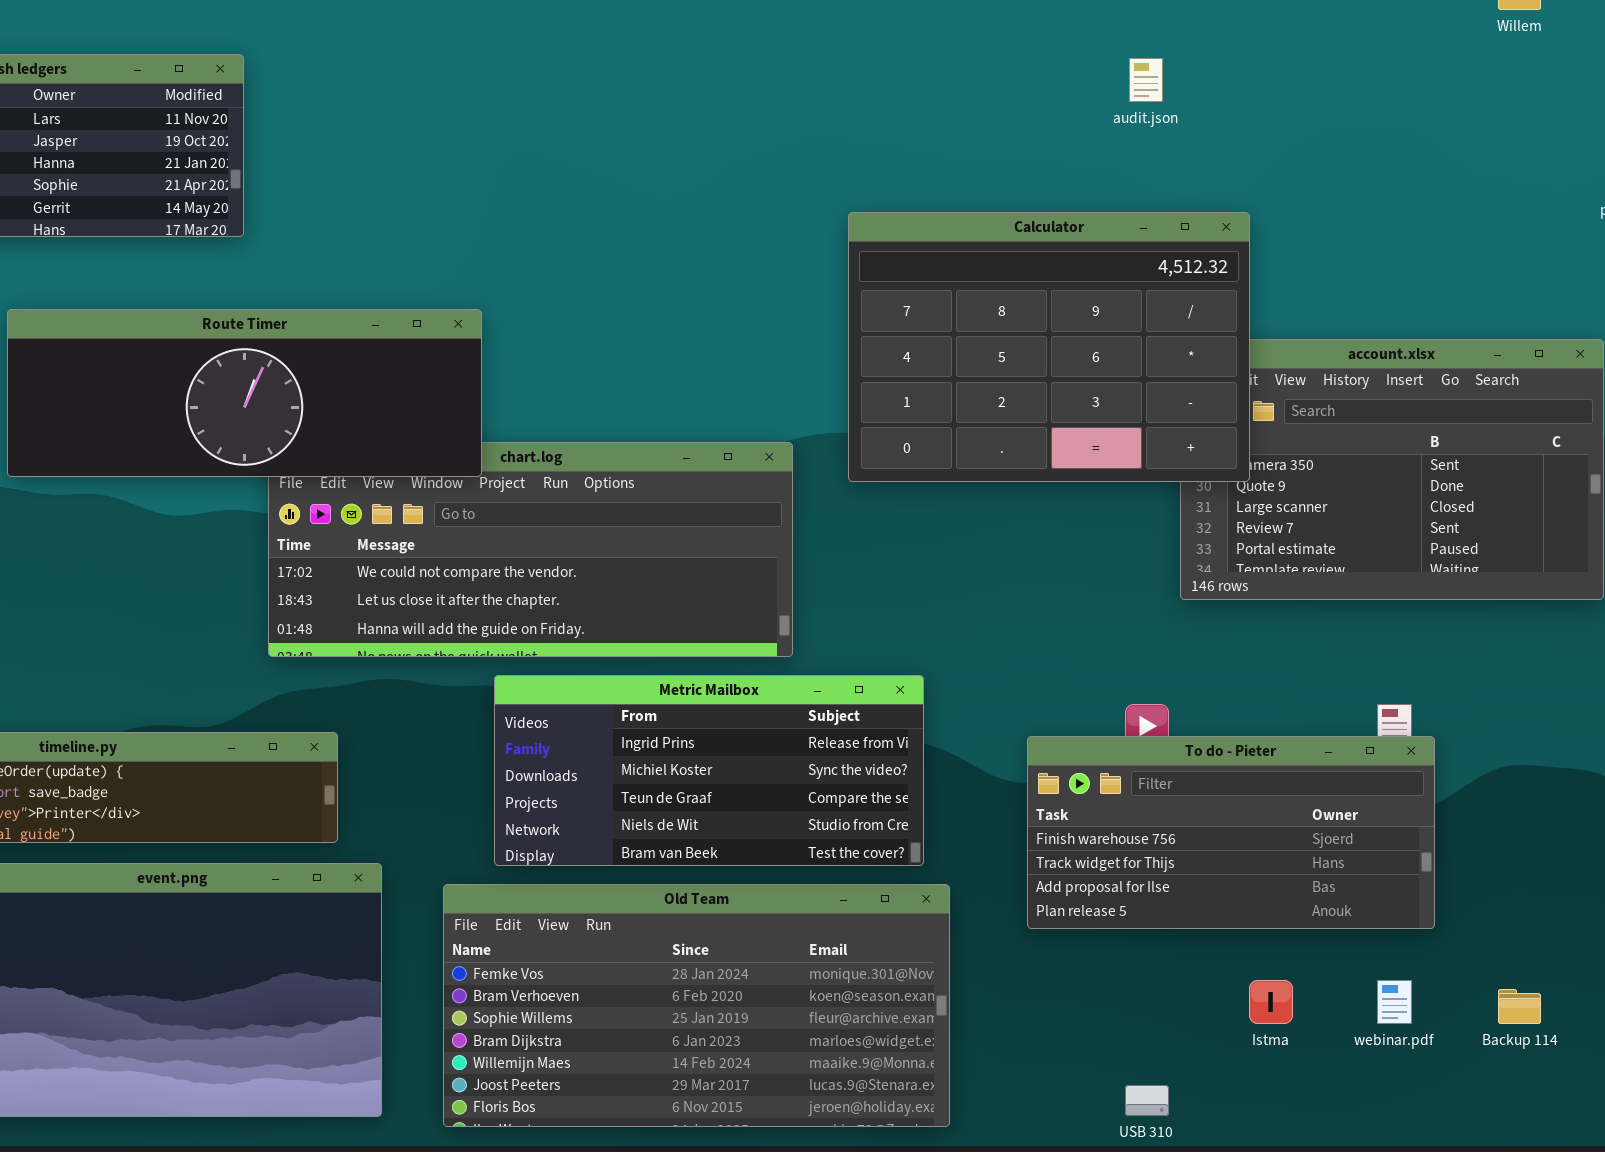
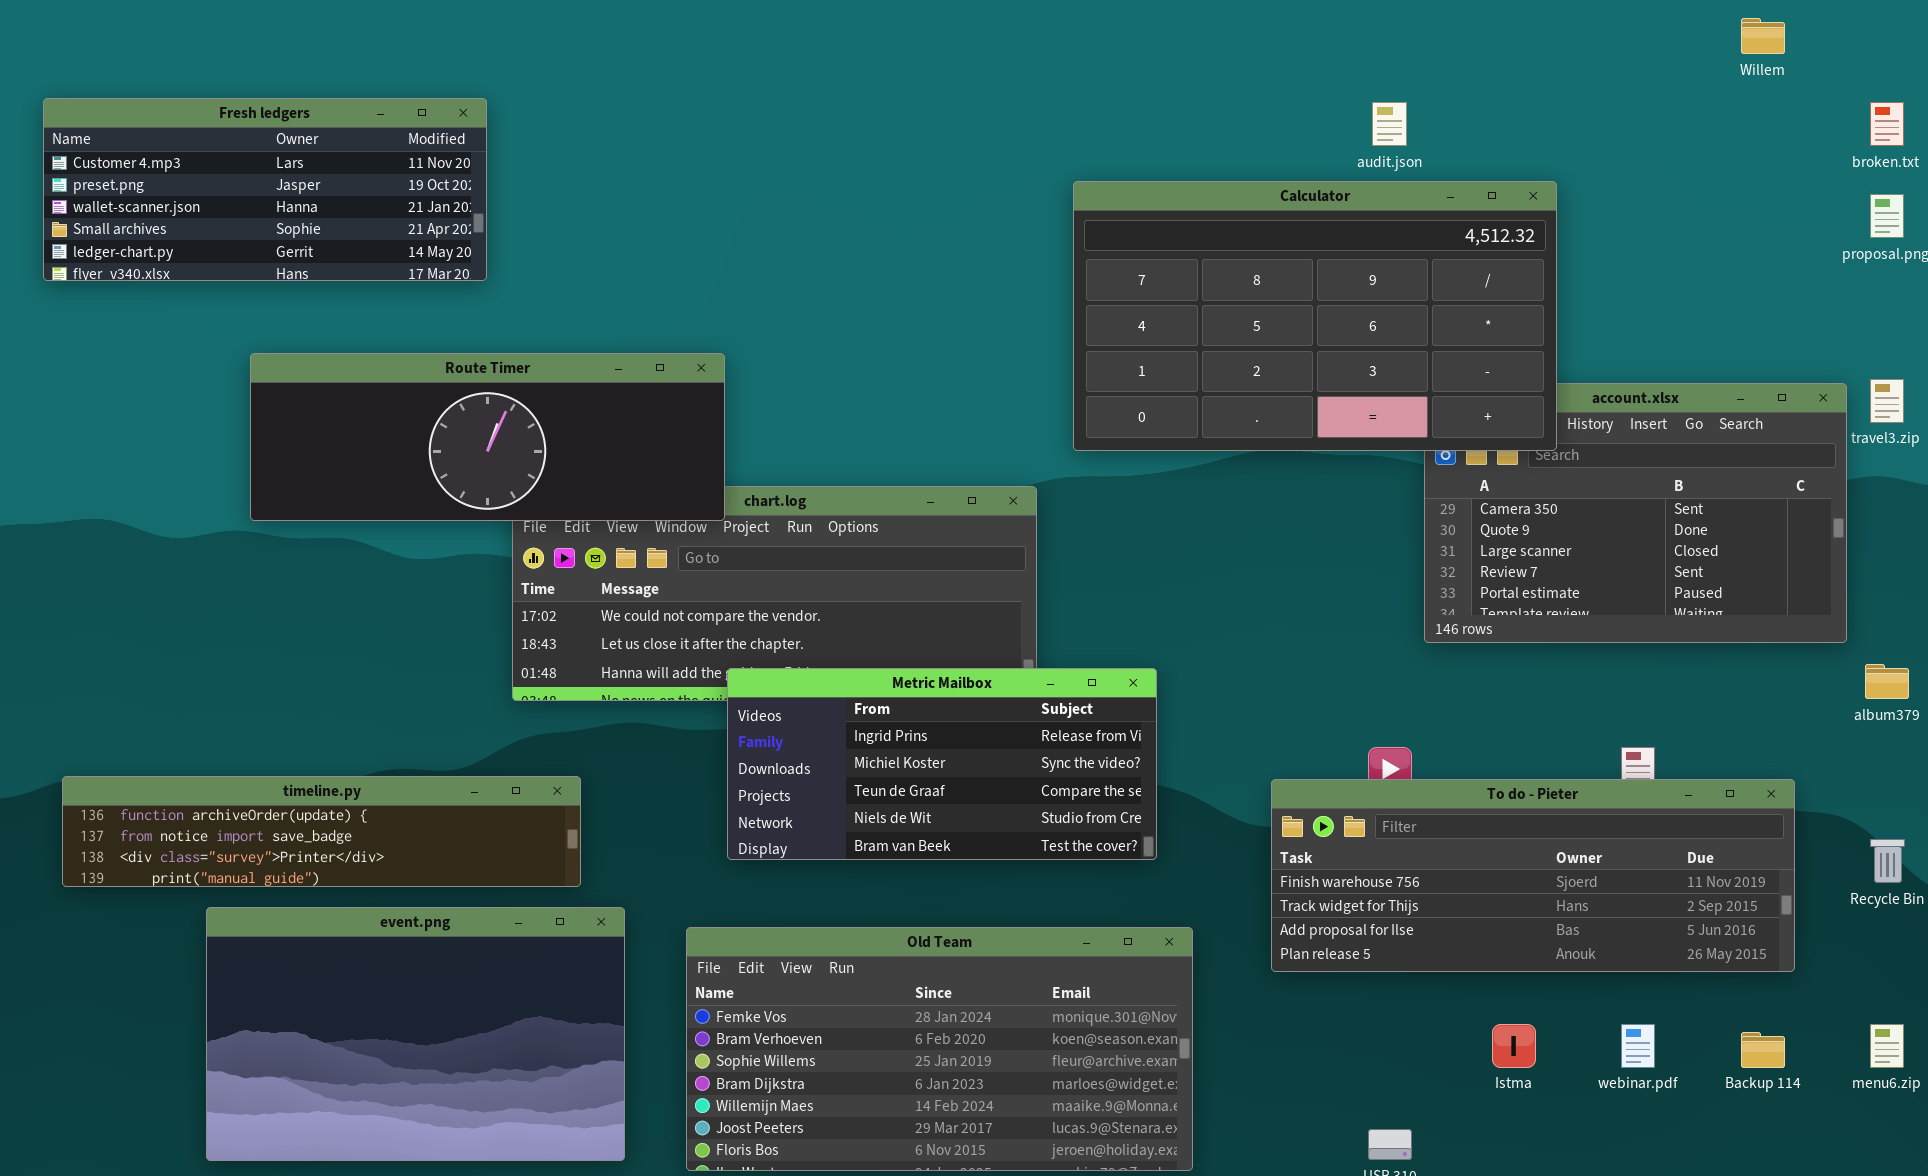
Calculator: [848,212,1250,482] -> [1073,181,1557,451], moved, resized
Metric Mailbox: [494,675,924,866] -> [727,668,1157,860], moved
To do - Pieter: [1027,736,1435,929] -> [1271,779,1795,972], resized

